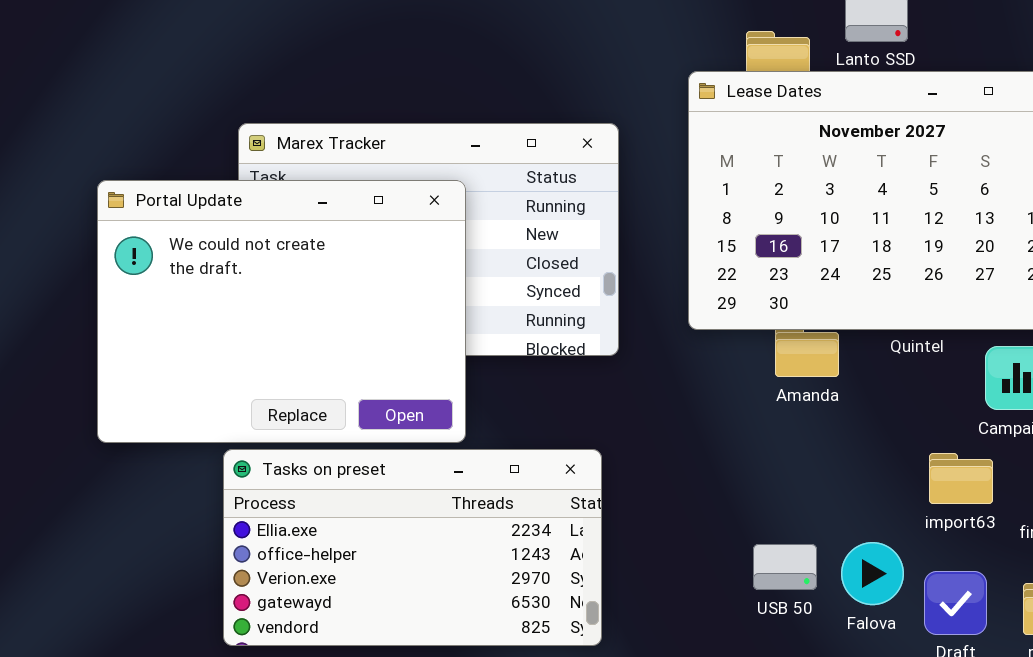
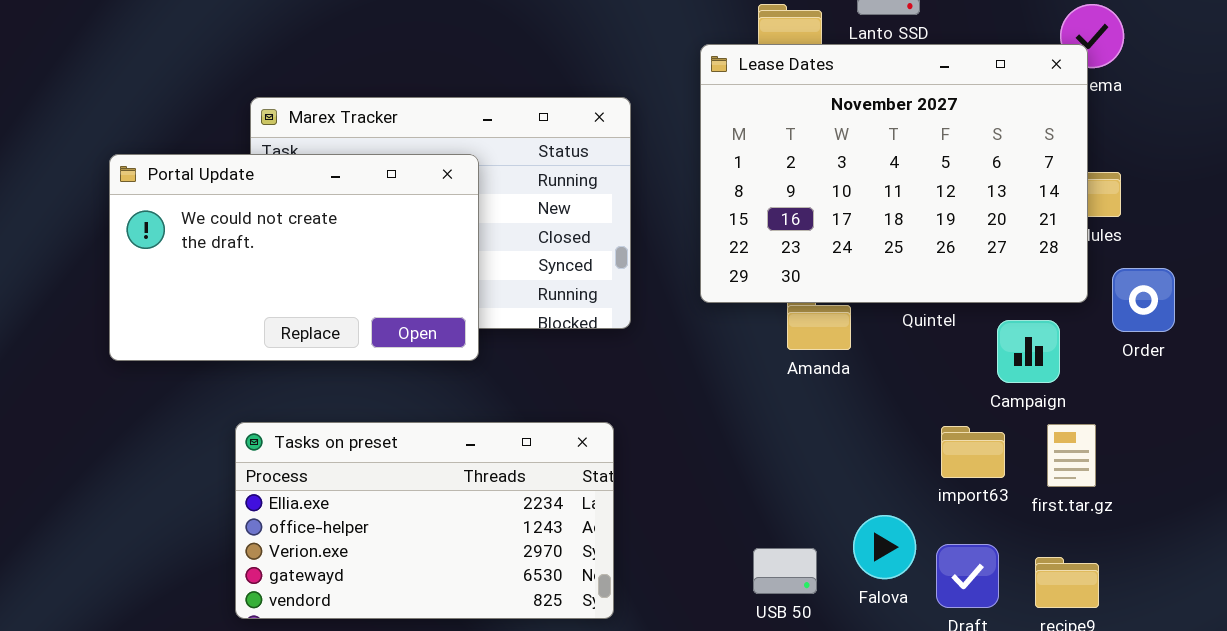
Portal Update: [97,180,466,443] -> [109,154,479,361], resized
USB 50: [753,544,817,590] -> [753,548,817,594], moved

